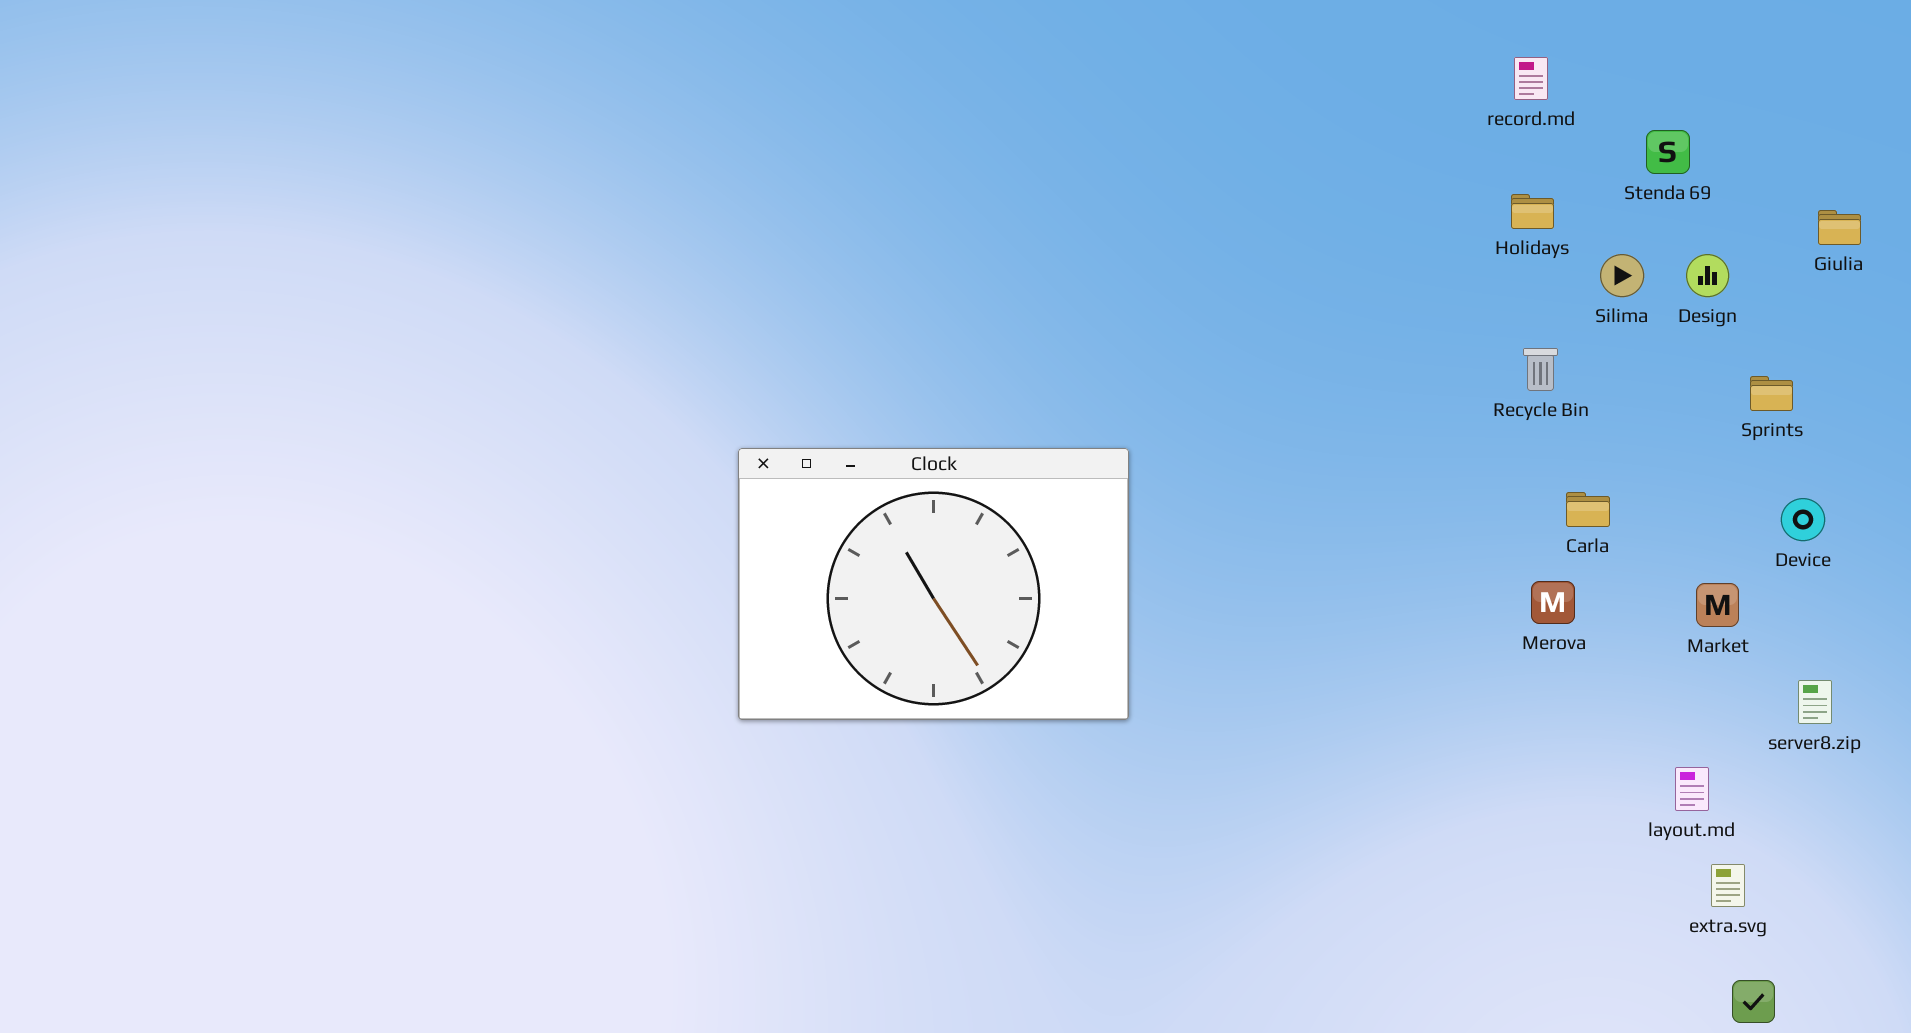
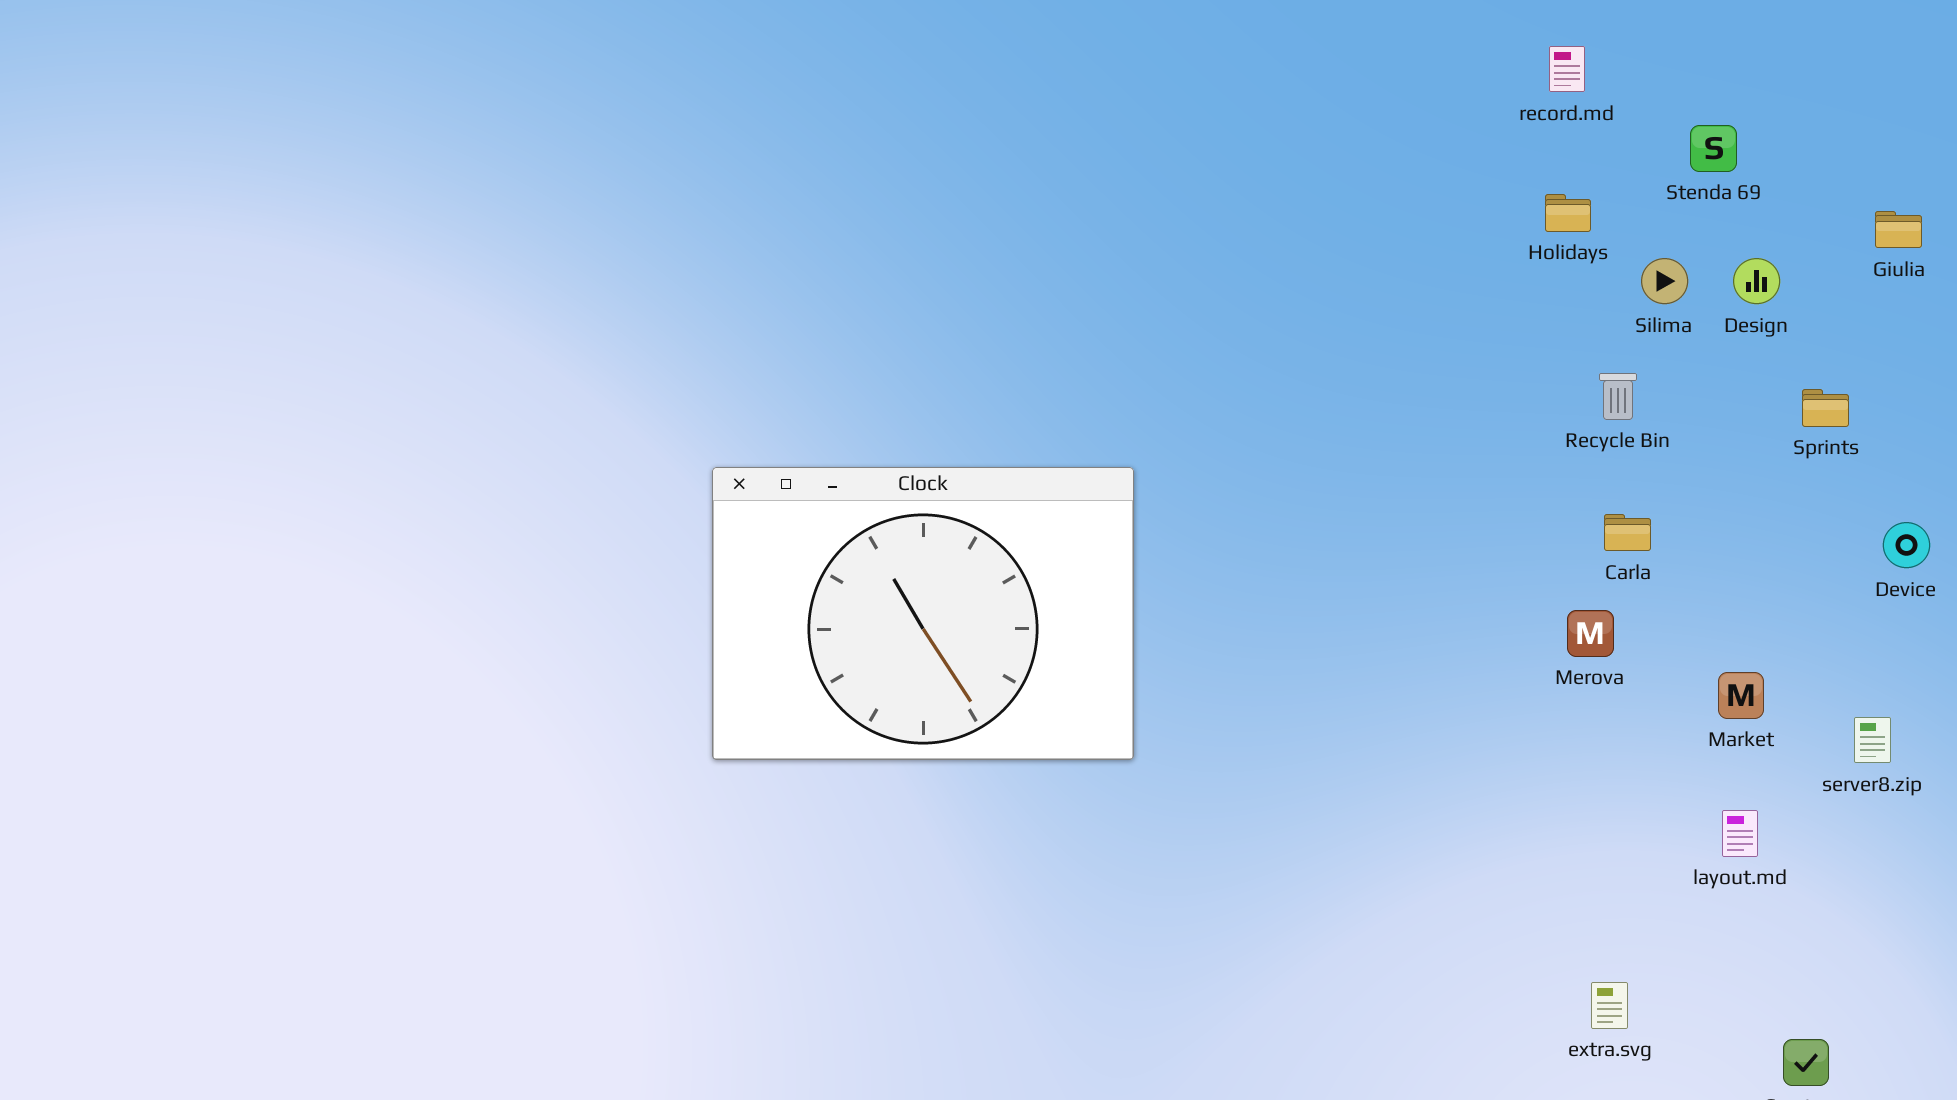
Recycle Bin: [1523,348,1558,391] -> [1599,373,1637,420], moved
Device: [1781,498,1825,541] -> [1883,522,1930,568], moved
Market: [1696,583,1739,627] -> [1718,672,1764,719], moved
extra.svg: [1711,864,1745,907] -> [1591,982,1628,1029], moved

